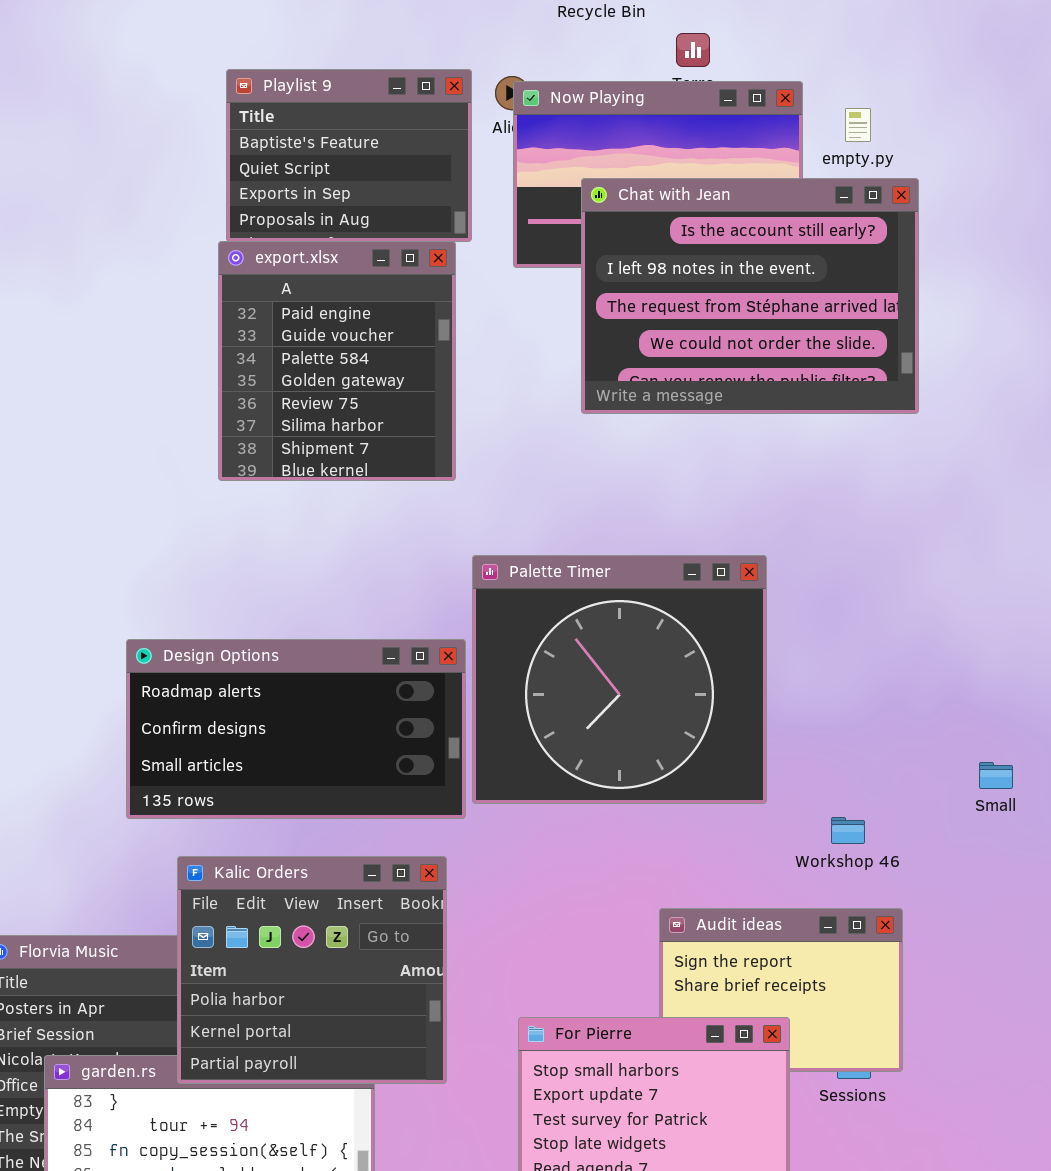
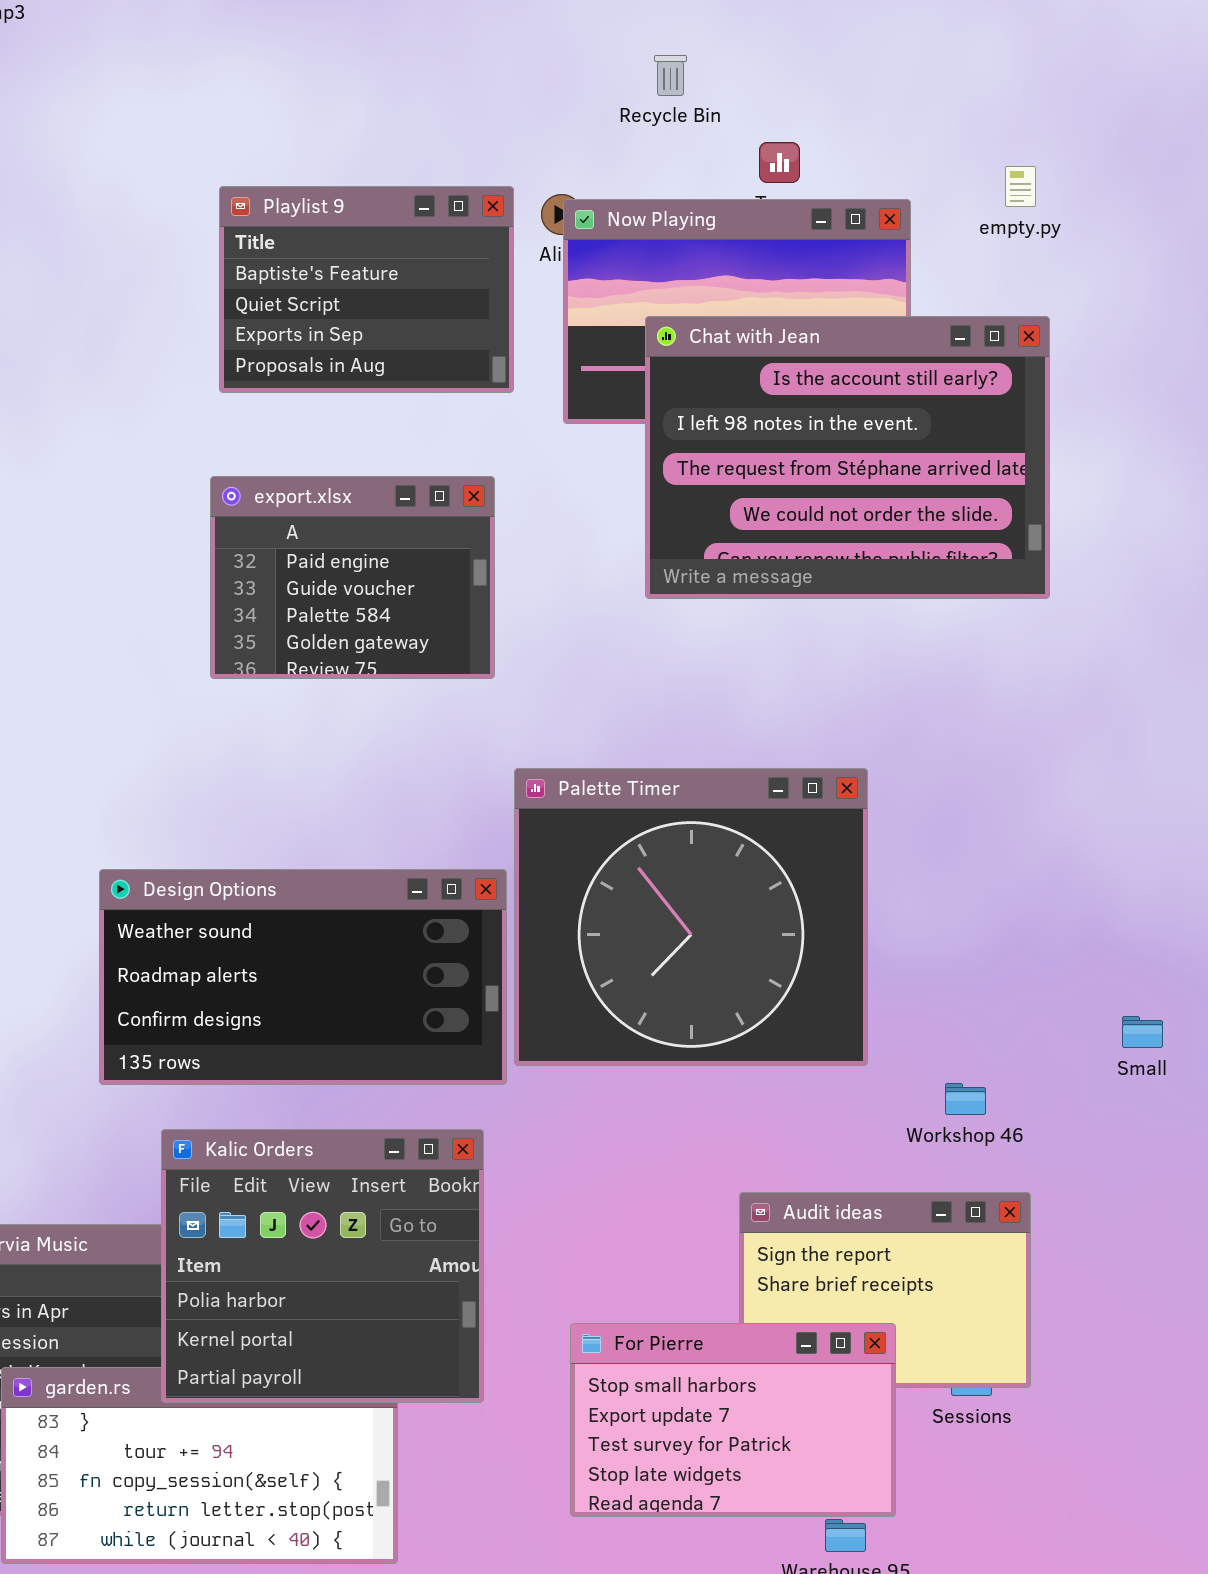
empty.py: [845,108,871,142] -> [1005,166,1036,207], moved
export.xlsx: [218,241,456,481] -> [210,476,495,679], resized
Design Options: [126,639,466,819] -> [99,869,507,1085], scrolled up 1 row

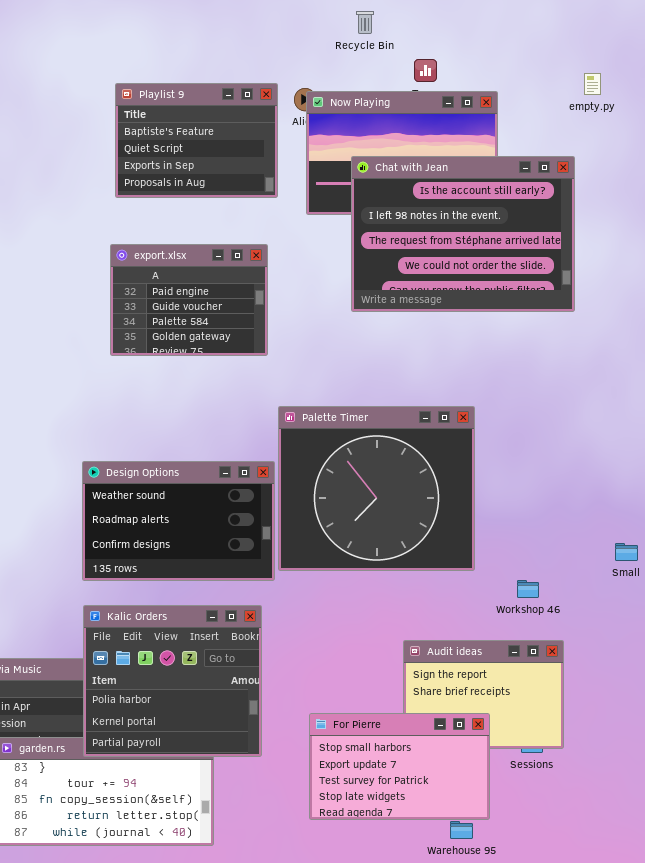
empty.py: [1005,166,1036,207] -> [584,73,601,95], moved
Design Options: [99,869,507,1085] -> [82,461,275,581], resized

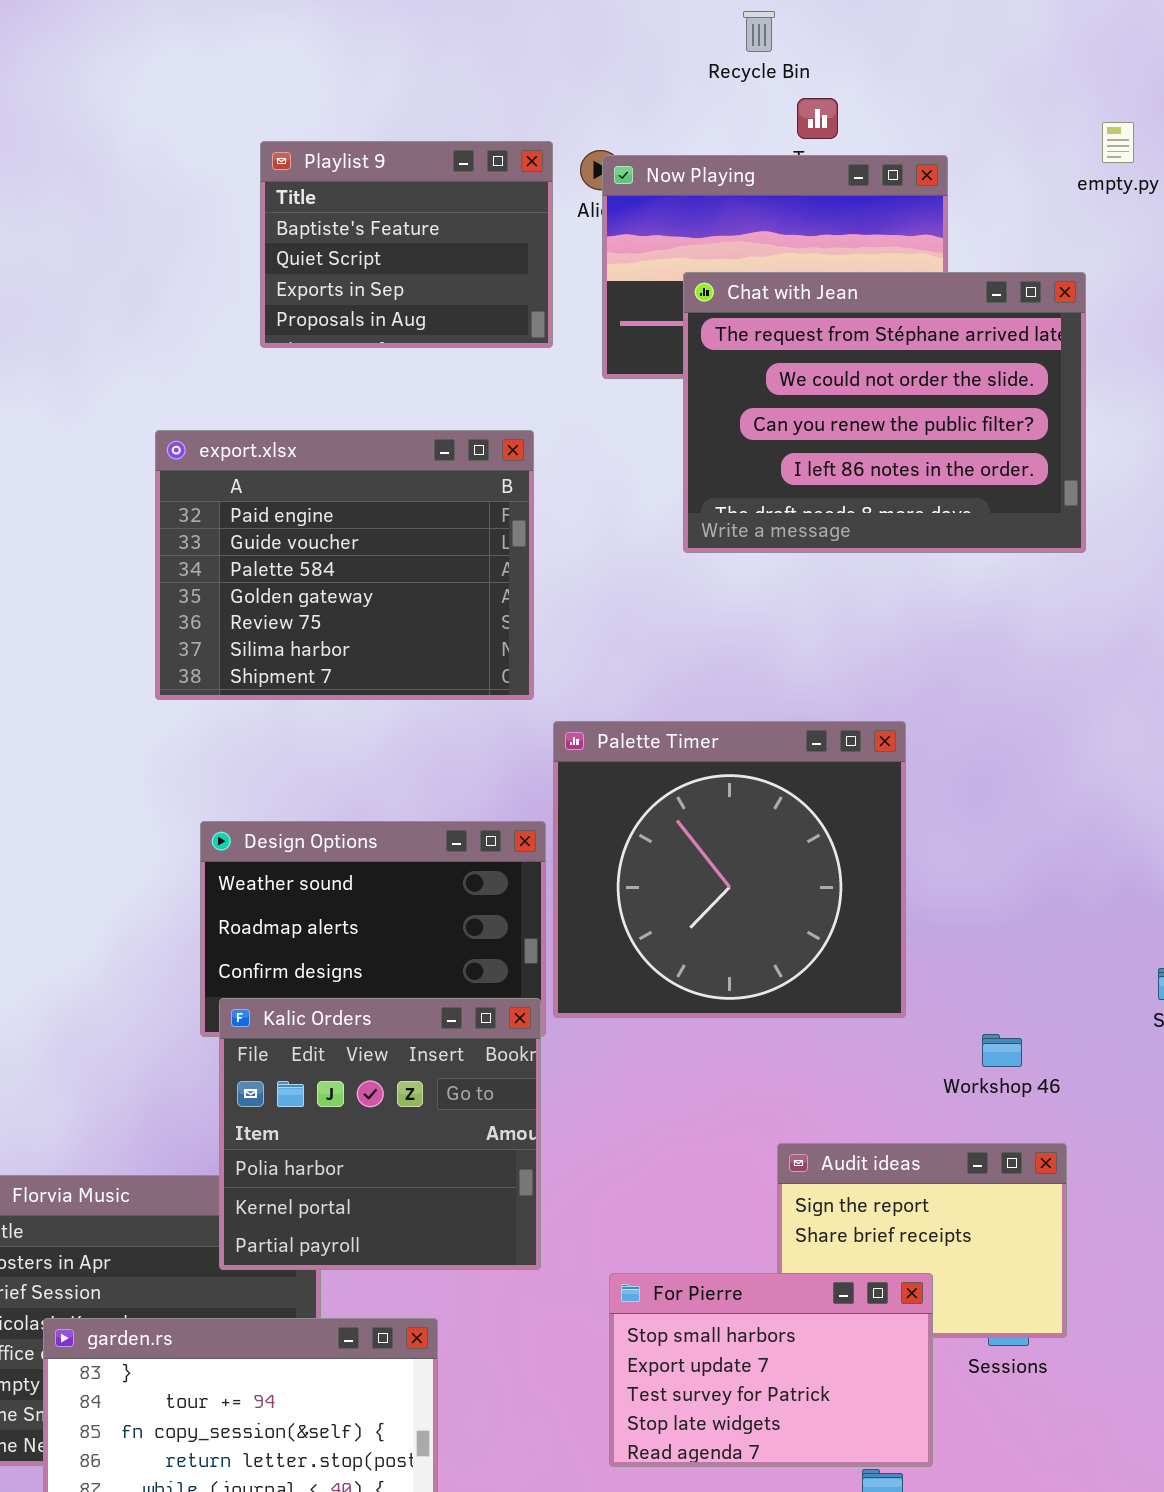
Recycle Bin: [356,11,374,34] -> [743,11,775,52], moved
Chat with Jean: [351,156,575,312] -> [683,272,1086,553], scrolled down 2 rows
export.xlsx: [110,244,268,356] -> [155,430,534,700], resized
Kalic Orders: [83,605,262,757] -> [219,998,541,1270], moved

